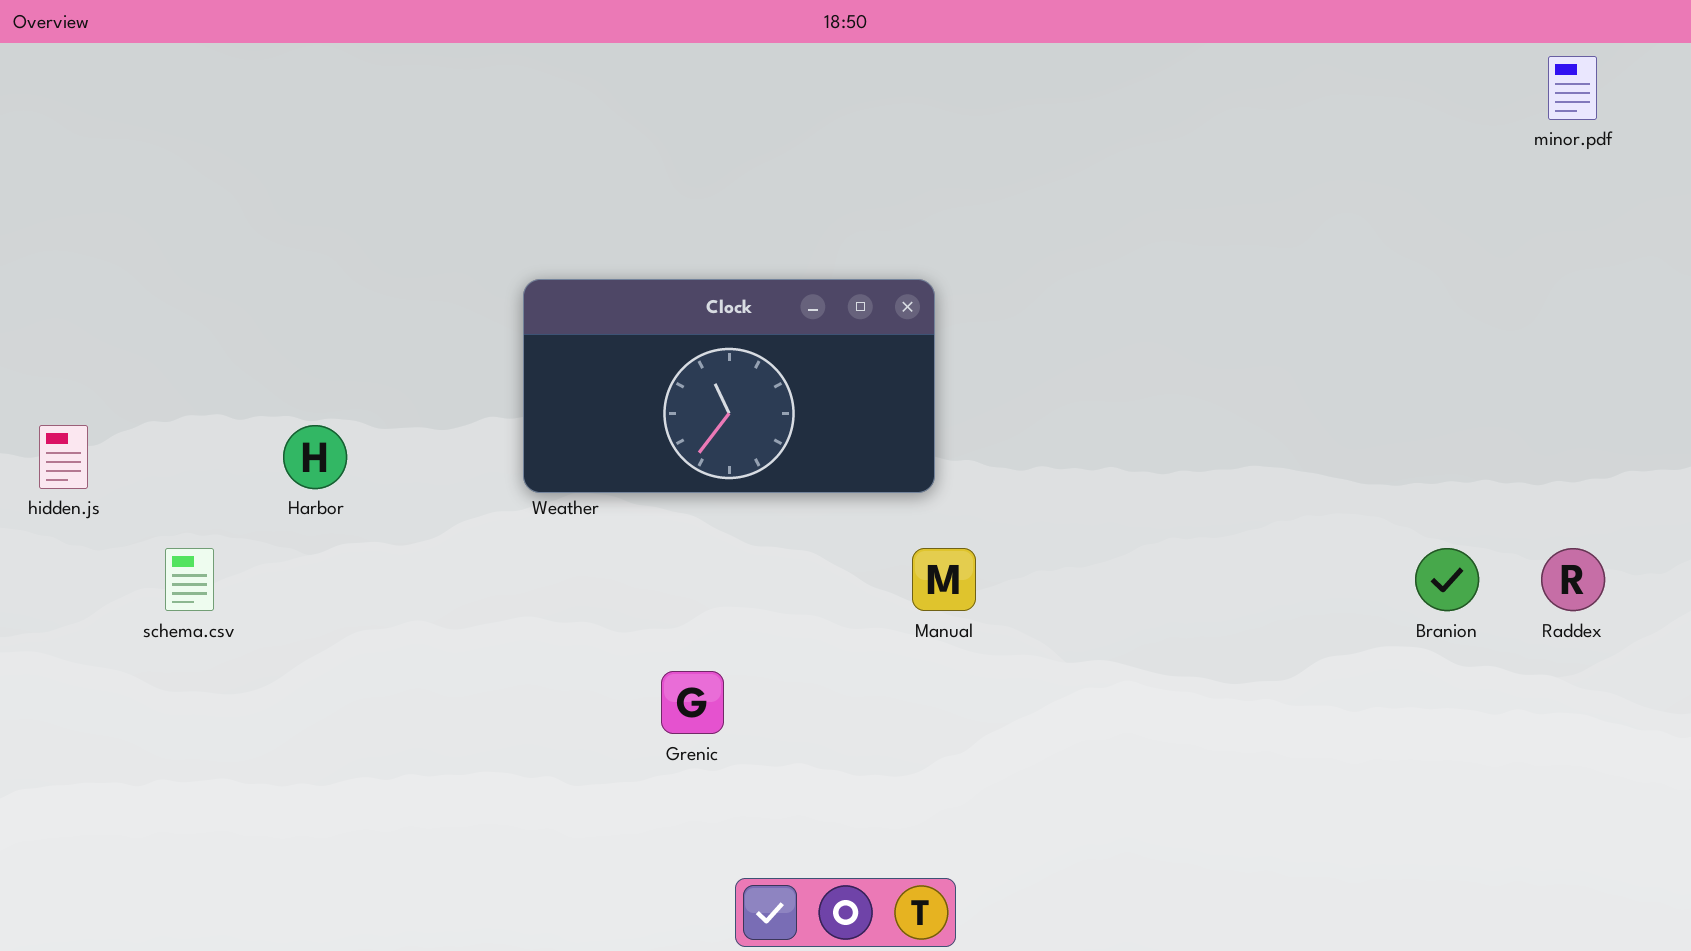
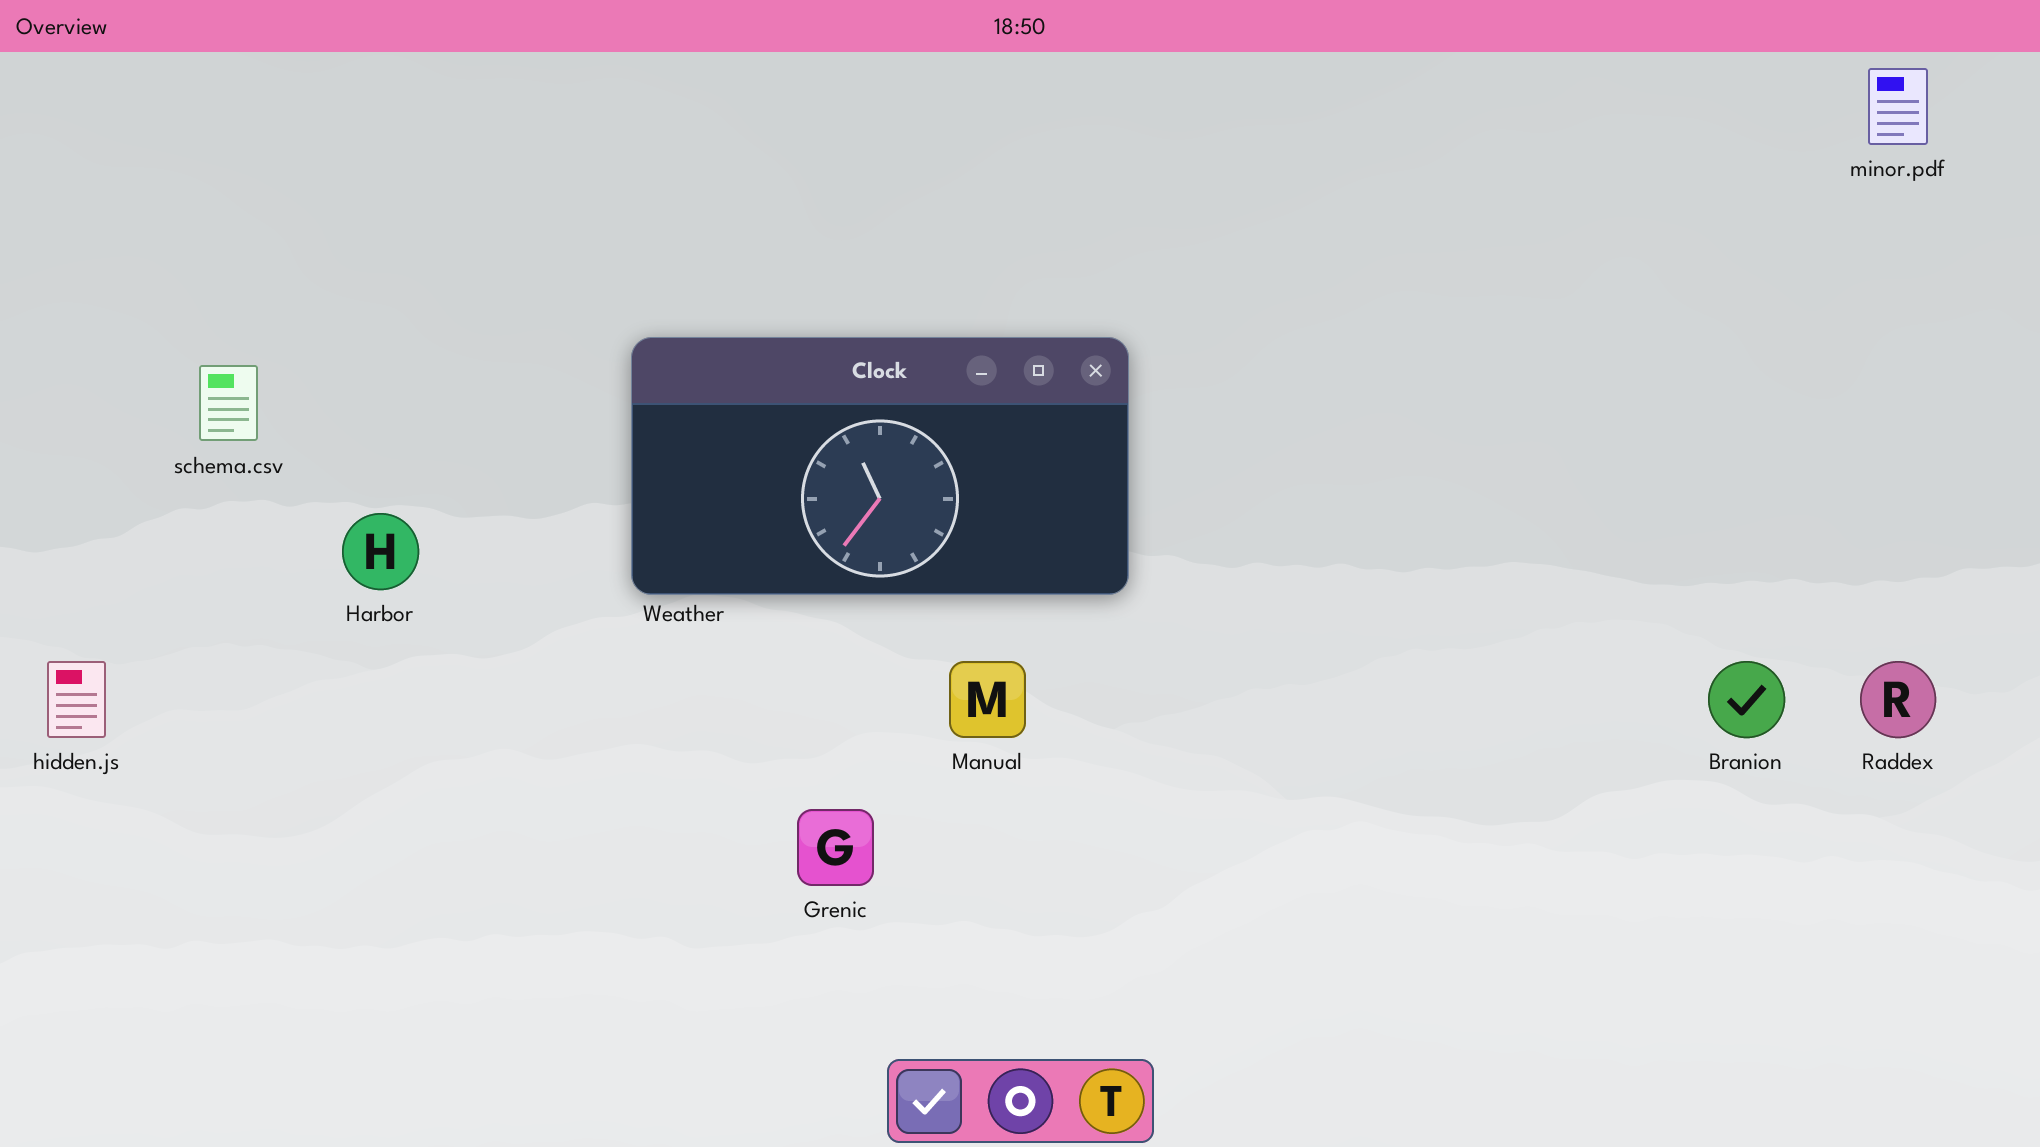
hidden.js: [39,425,88,489] -> [47,661,106,738], moved
schema.csv: [165,548,214,611] -> [199,365,258,441], moved
Manual: [912,548,976,611] -> [949,661,1026,738], moved

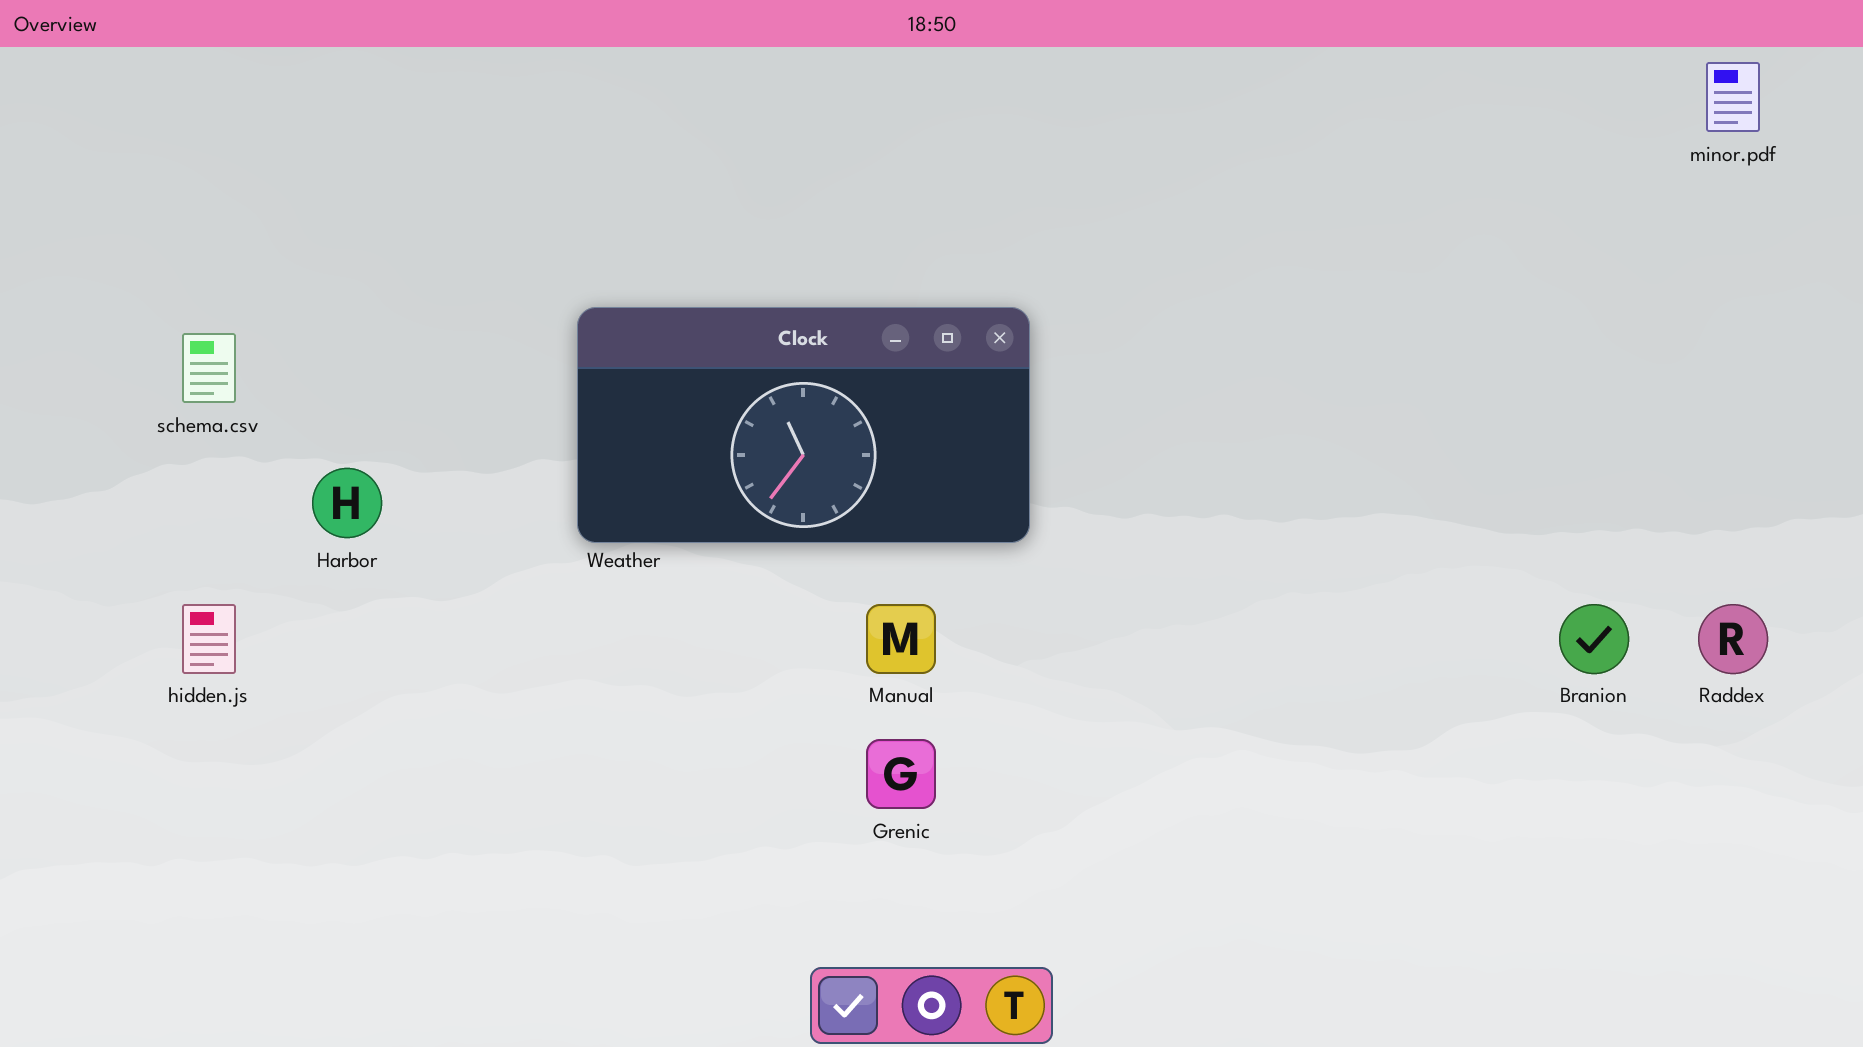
hidden.js: [47,661,106,738] -> [182,604,236,674], moved
Grenic: [797,809,874,886] -> [866,739,936,809], moved

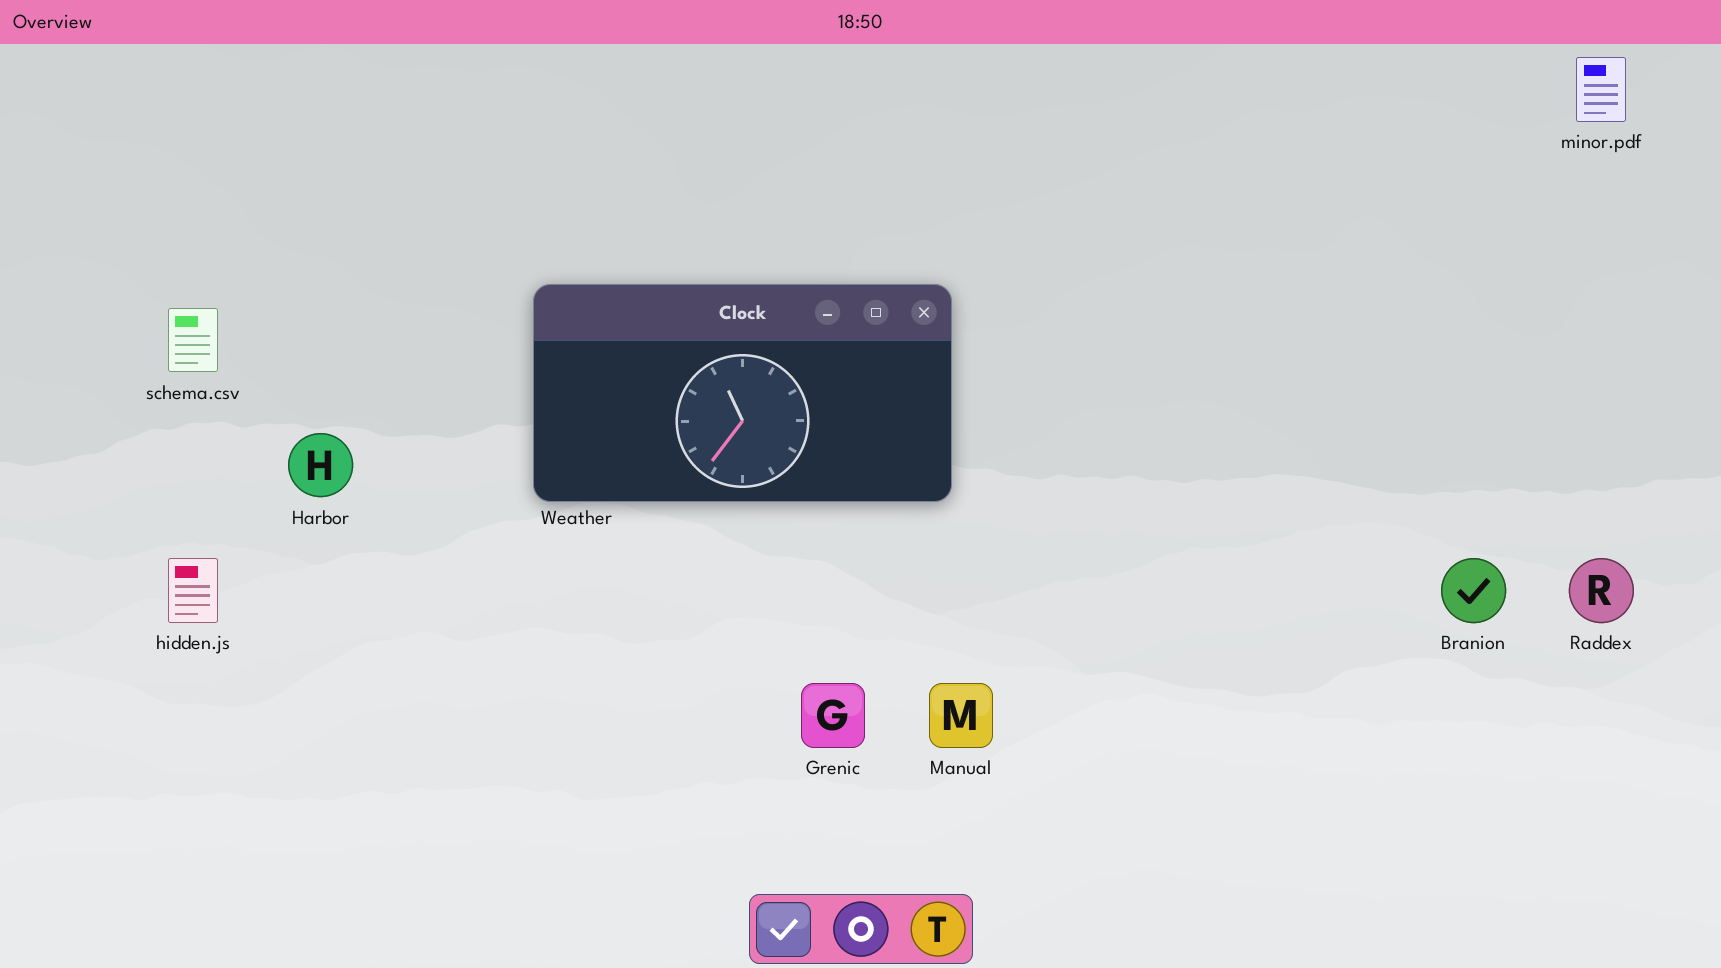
Manual: [866,604,936,674] -> [929,683,993,748], moved

